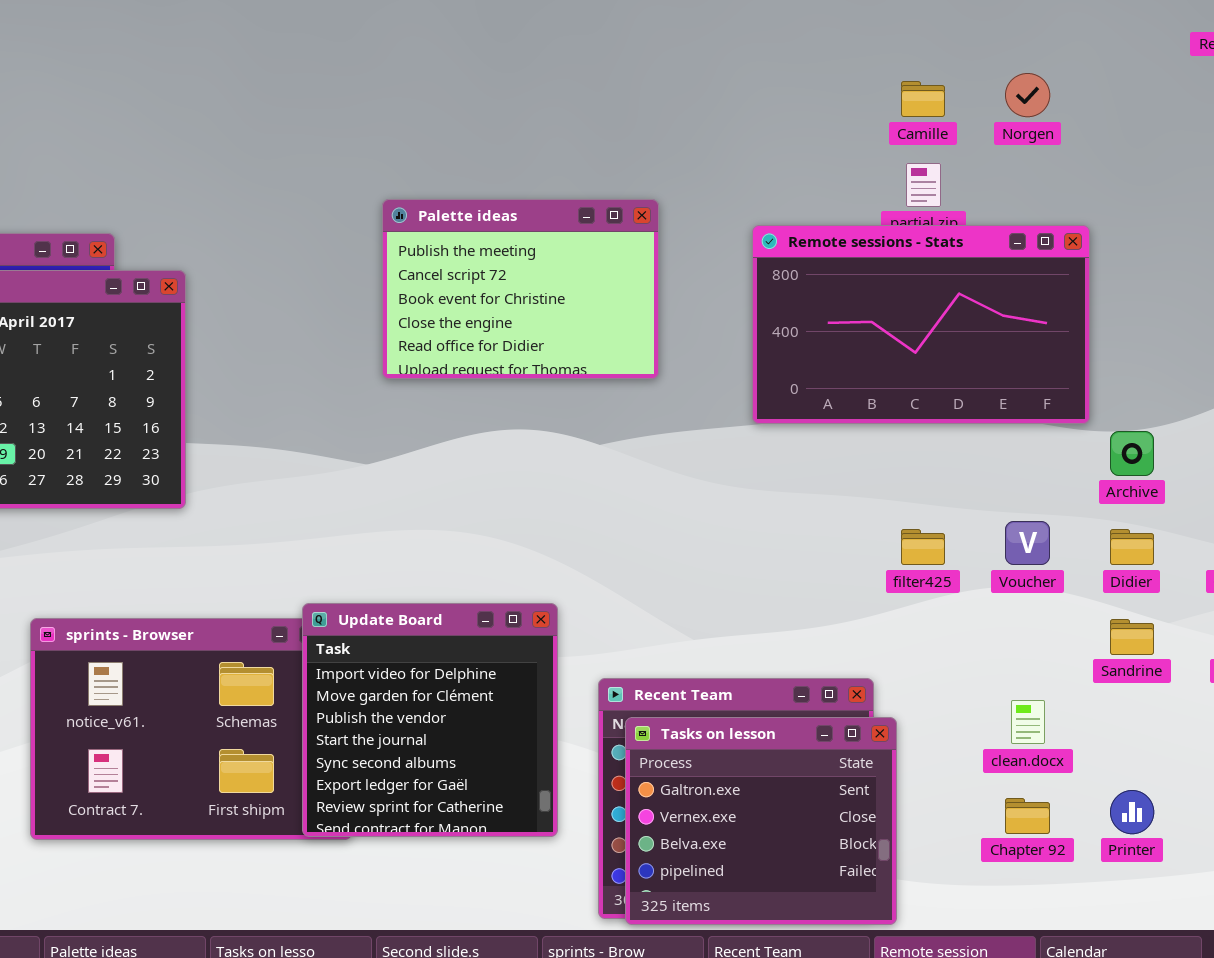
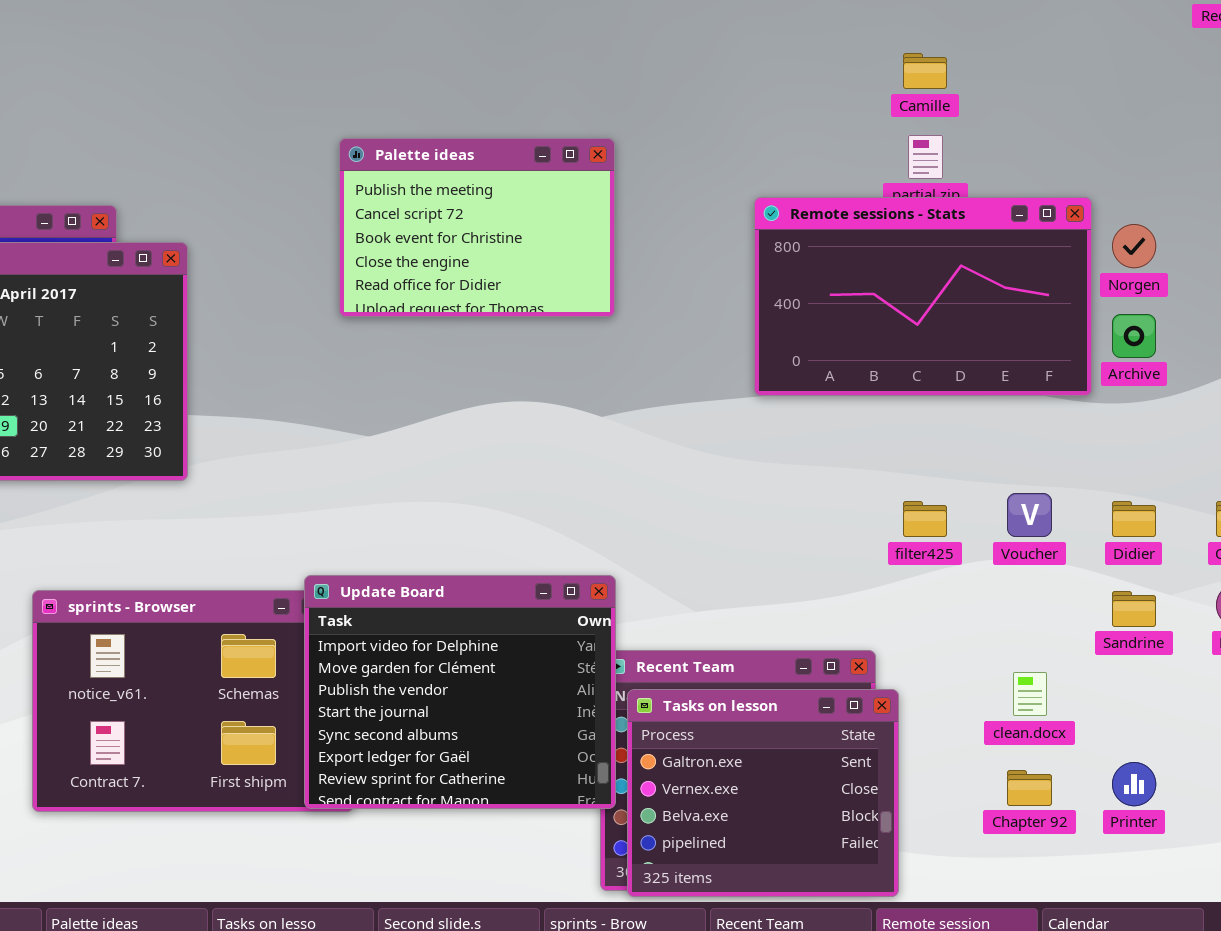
Norgen: [1005,73,1050,117] -> [1112,224,1156,268], moved
Palette ideas: [382,199,659,379] -> [339,138,615,317], moved
Archive: [1110,431,1154,476] -> [1112,314,1156,358], moved
Update Board: [302,603,558,837] -> [304,575,616,809], resized

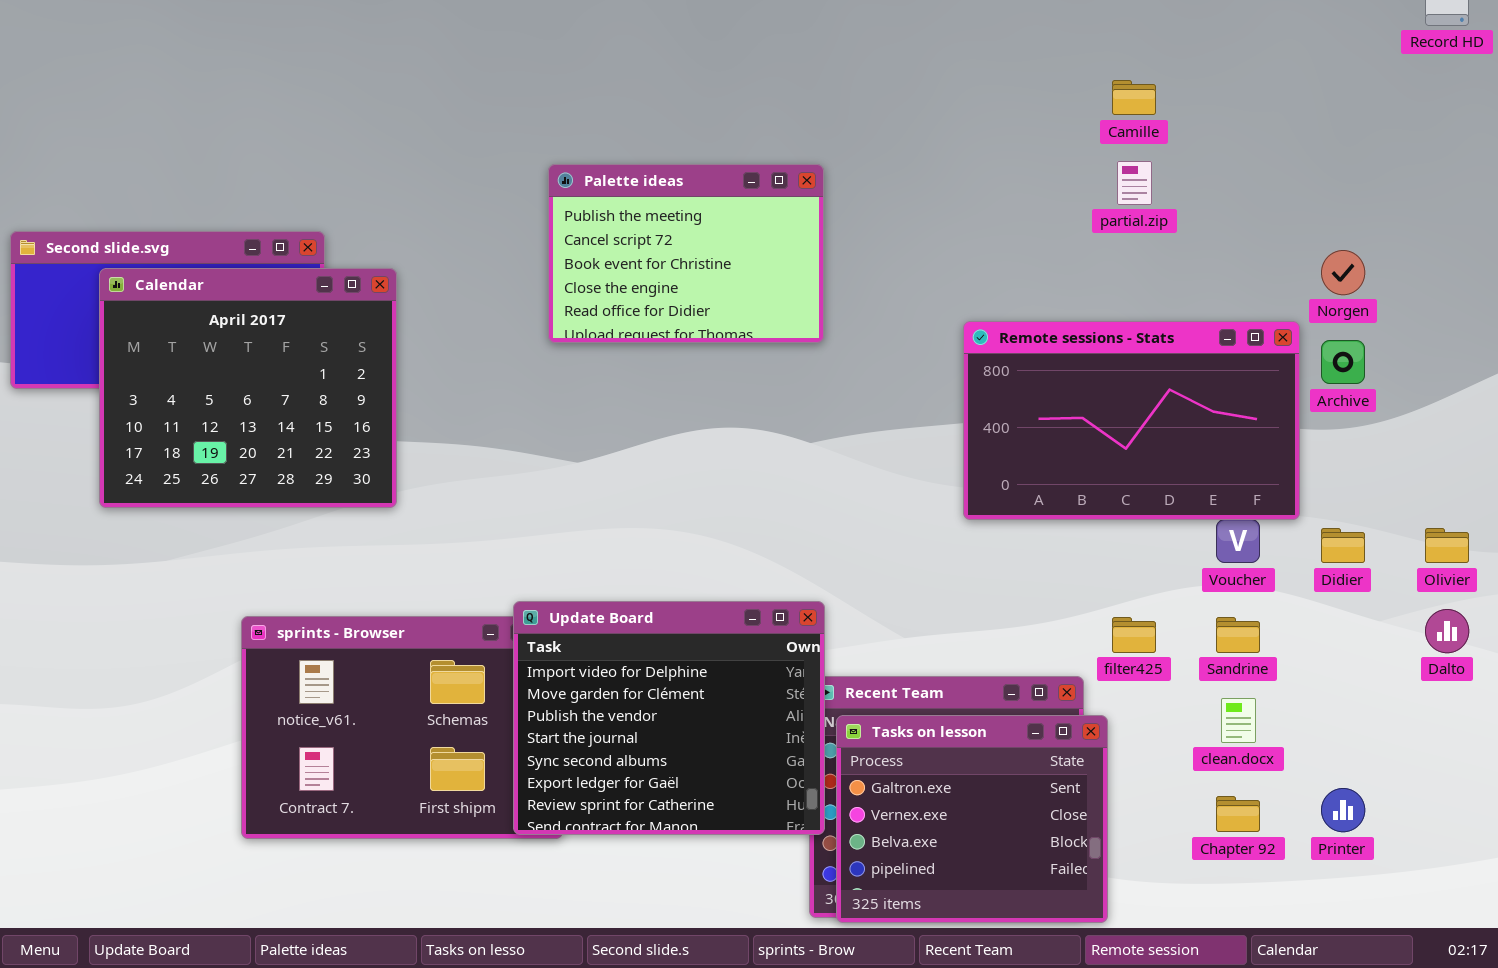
Remote sessions - Stats: [754,197,1092,396] -> [963,321,1300,520], moved
filter425: [903,501,947,537] -> [1112,617,1156,653], moved
Sandrine: [1112,591,1156,627] -> [1216,617,1260,653], moved

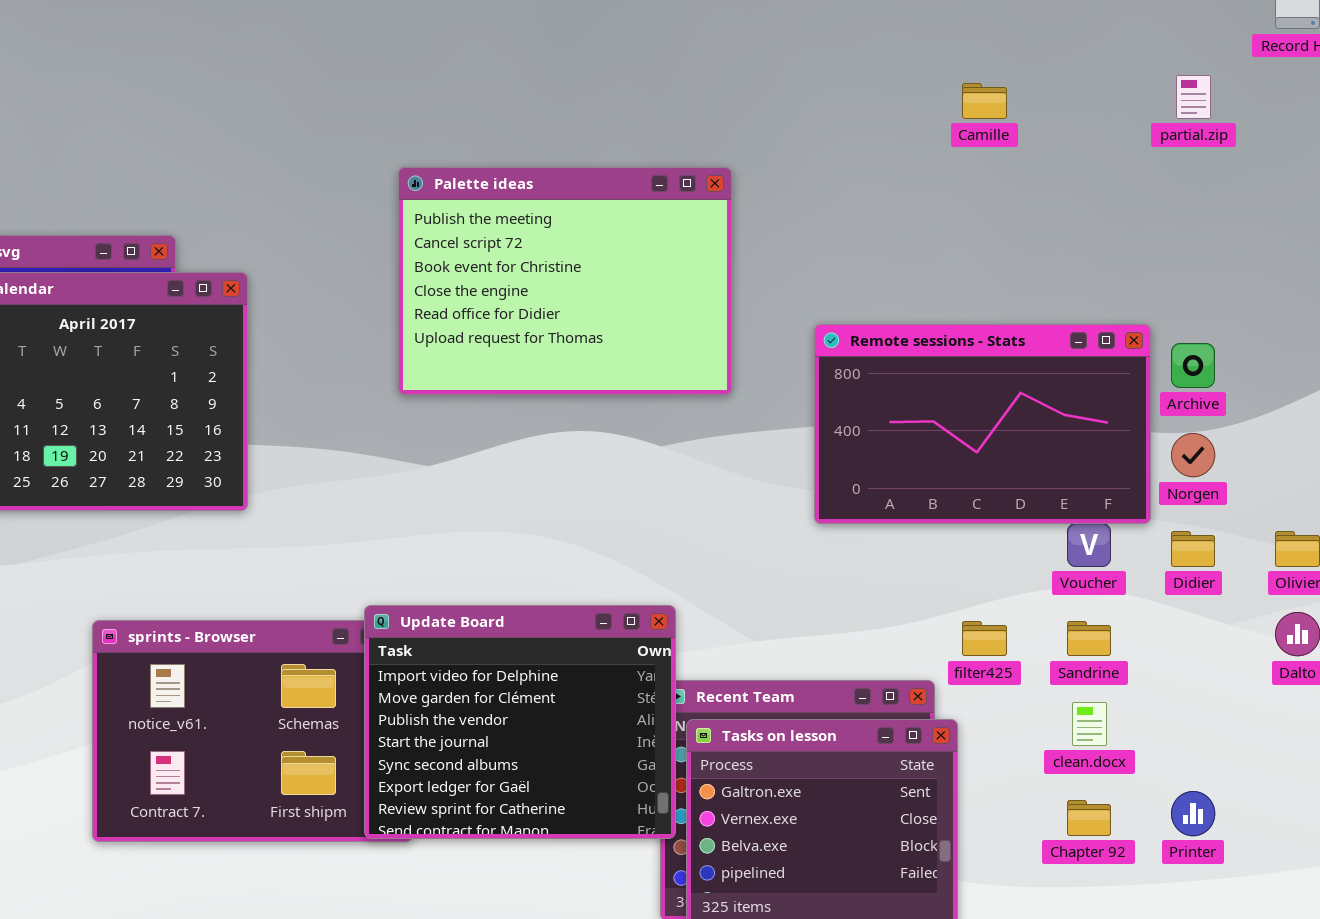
partial.zip: [1117,161,1152,205] -> [1176,75,1211,119], moved
Palette ideas: [548,164,824,343] -> [398,167,732,395], resized
Norgen: [1321,250,1365,295] -> [1171,433,1215,477], moved

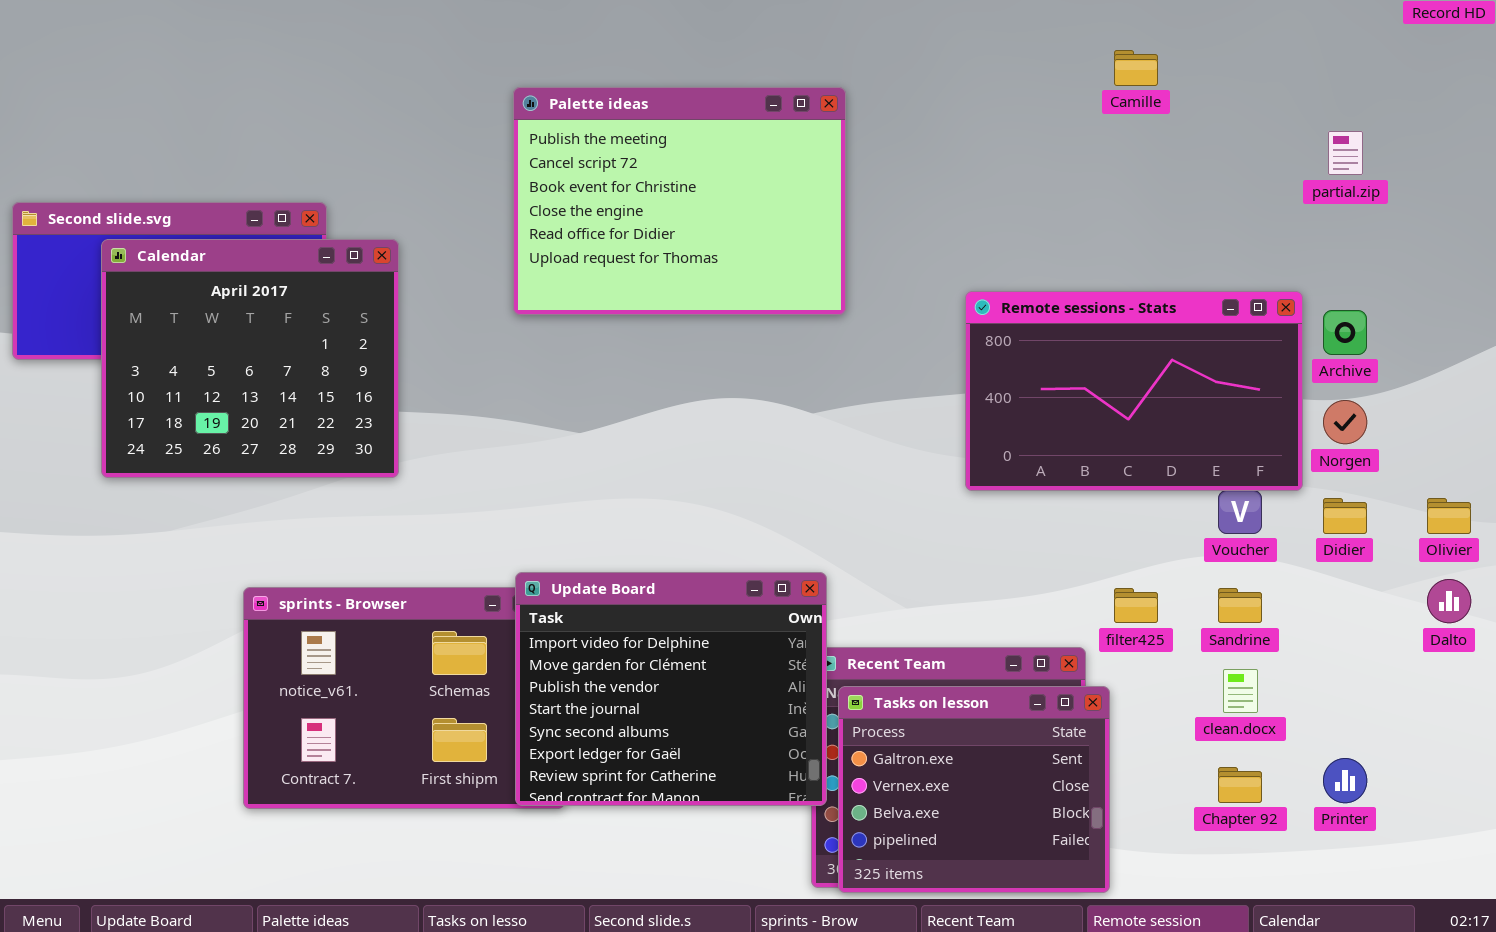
partial.zip: [1176,75,1211,119] -> [1328,131,1363,175], moved
Palette ideas: [398,167,732,395] -> [513,87,846,315], moved

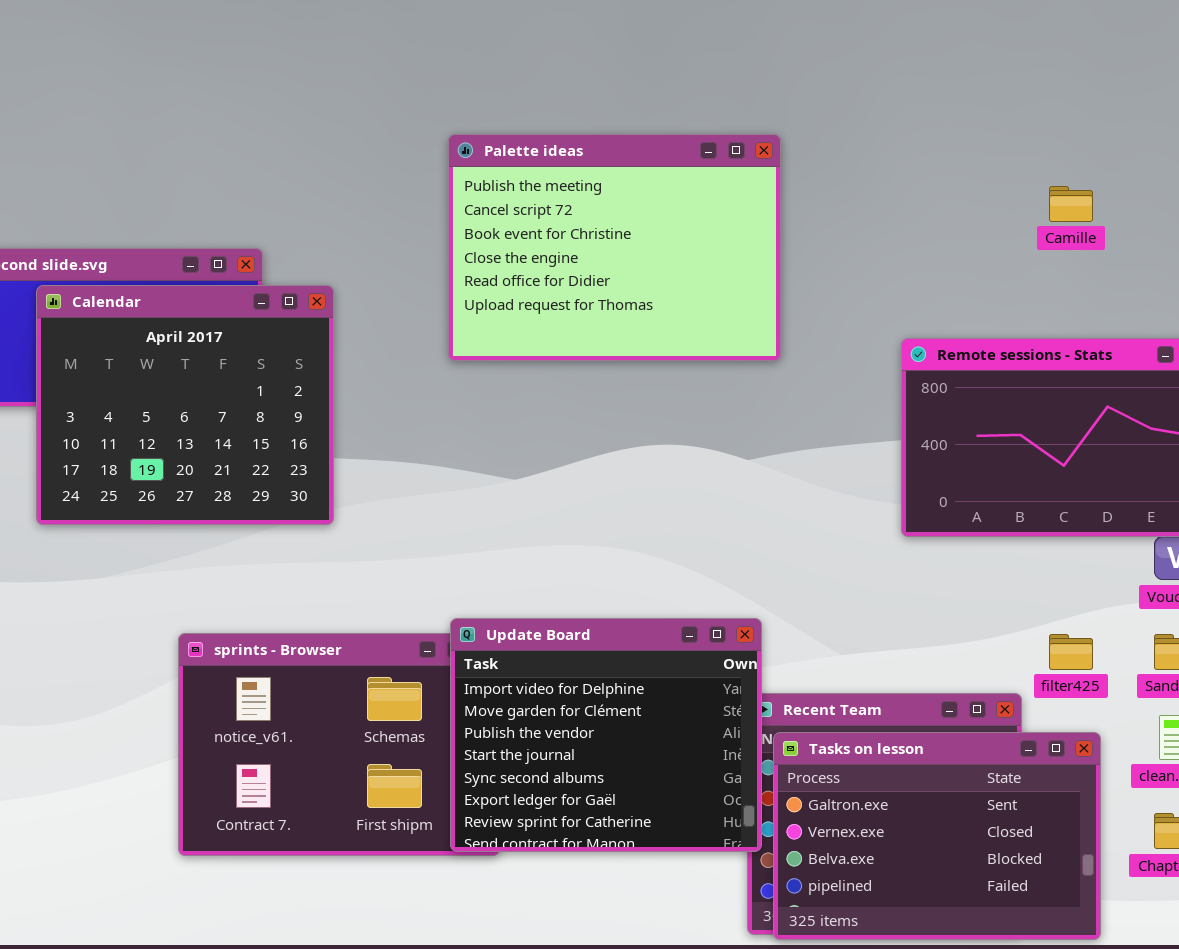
Camille: [1114,50,1158,86] -> [1049,186,1093,222], moved
Tasks on lesson: [838,686,1110,893] -> [773,732,1101,940], resized

